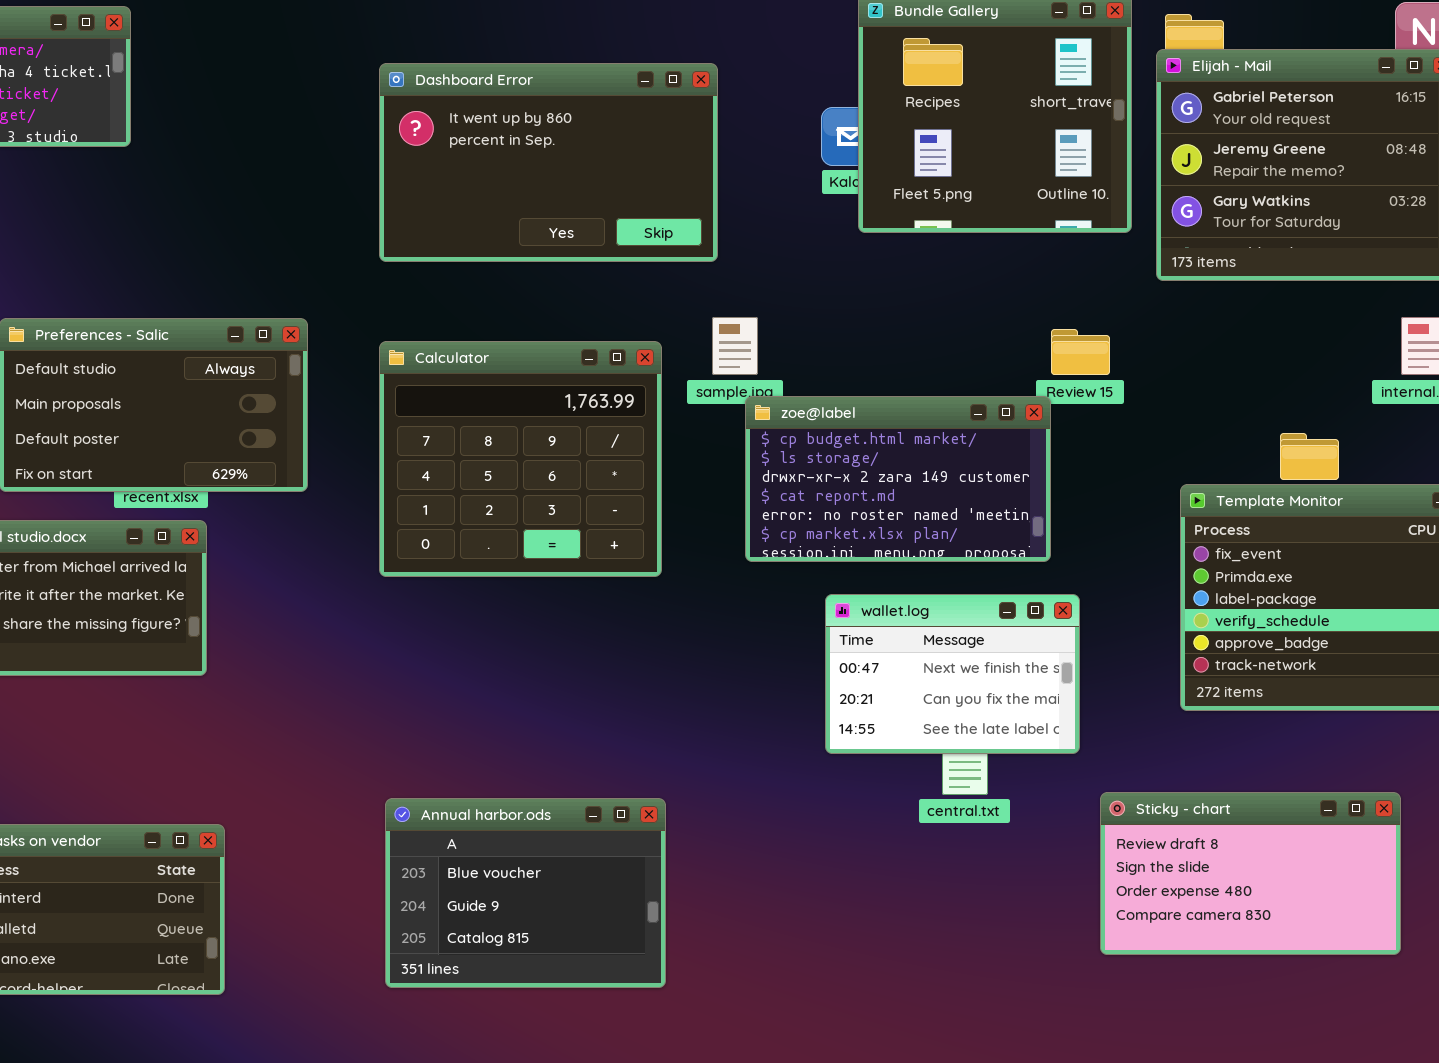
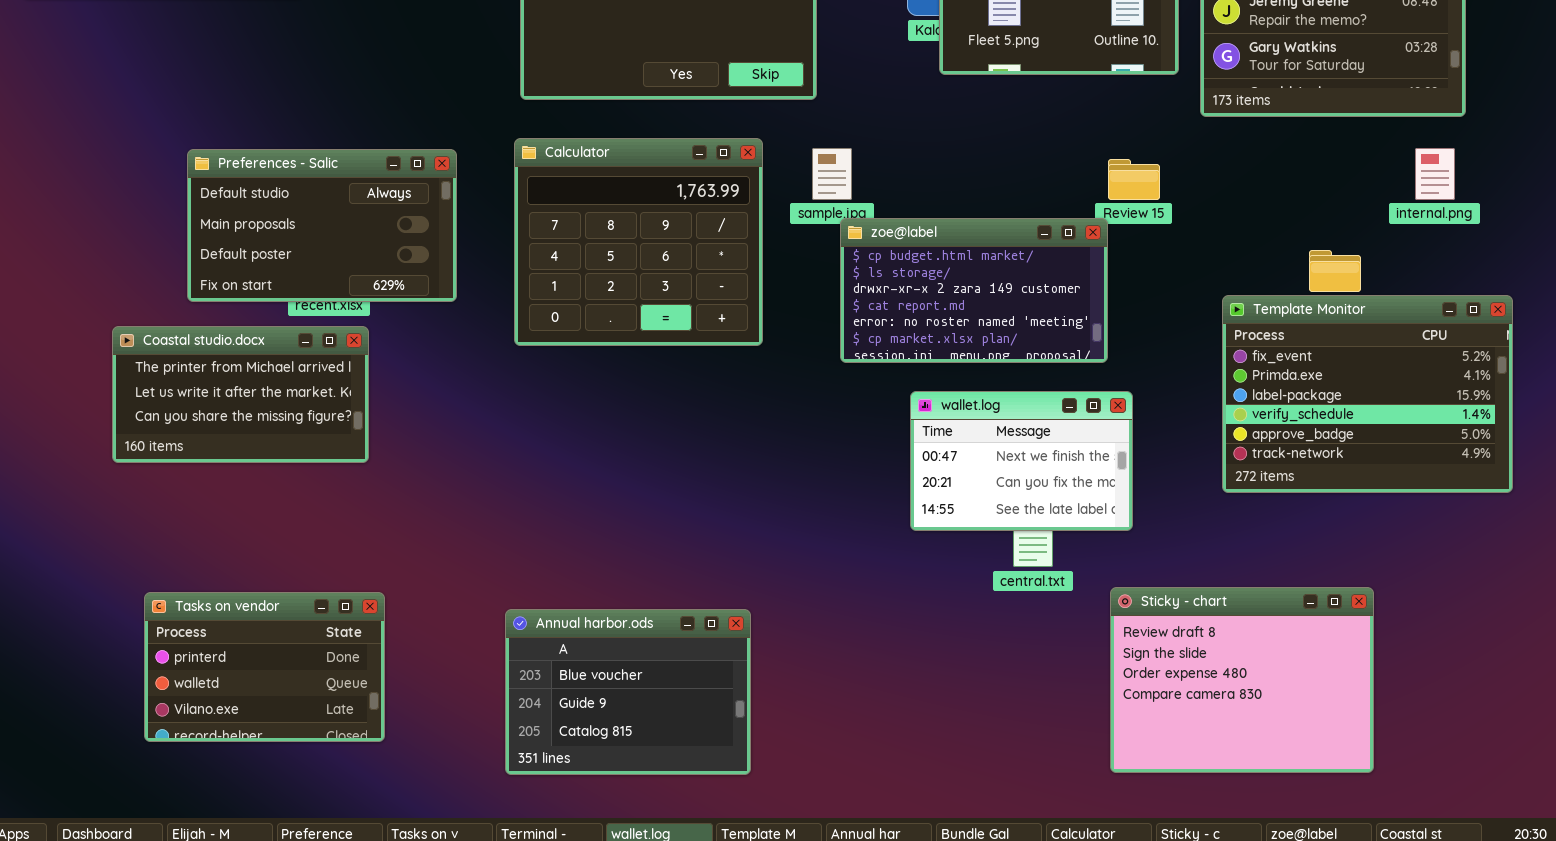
Calculator: [379,341,662,577] -> [514,138,763,346], moved
Sticky - chart: [1100,792,1401,955] -> [1110,587,1374,773], moved, resized
Annual harbor.ods: [385,798,666,988] -> [505,609,751,775], moved

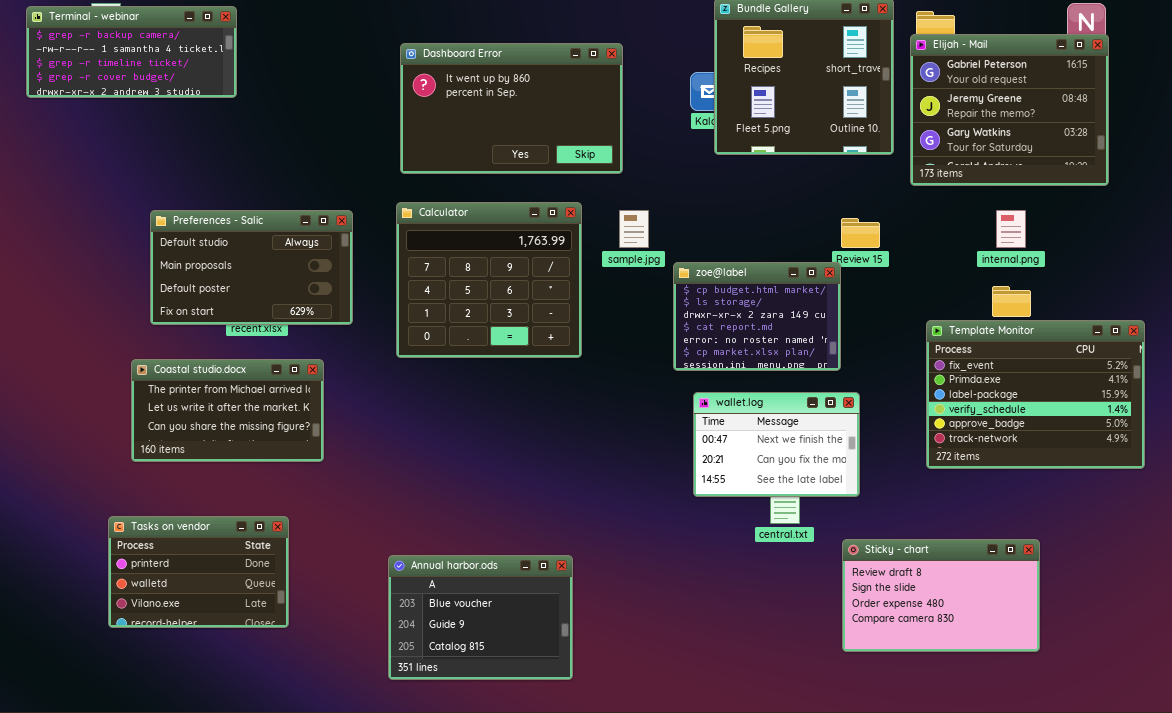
internal.png: [1415,148,1455,200] -> [996,210,1026,248], moved
zoe@label: [840,218,1108,363] -> [673,262,841,371], resized
Coastal studio.docx: [112,326,369,463] -> [131,359,324,462], moved
Sticky - chart: [1110,587,1374,773] -> [842,539,1040,652], resized
Tasks on vendor: [144,592,385,742] -> [108,516,289,628], moved

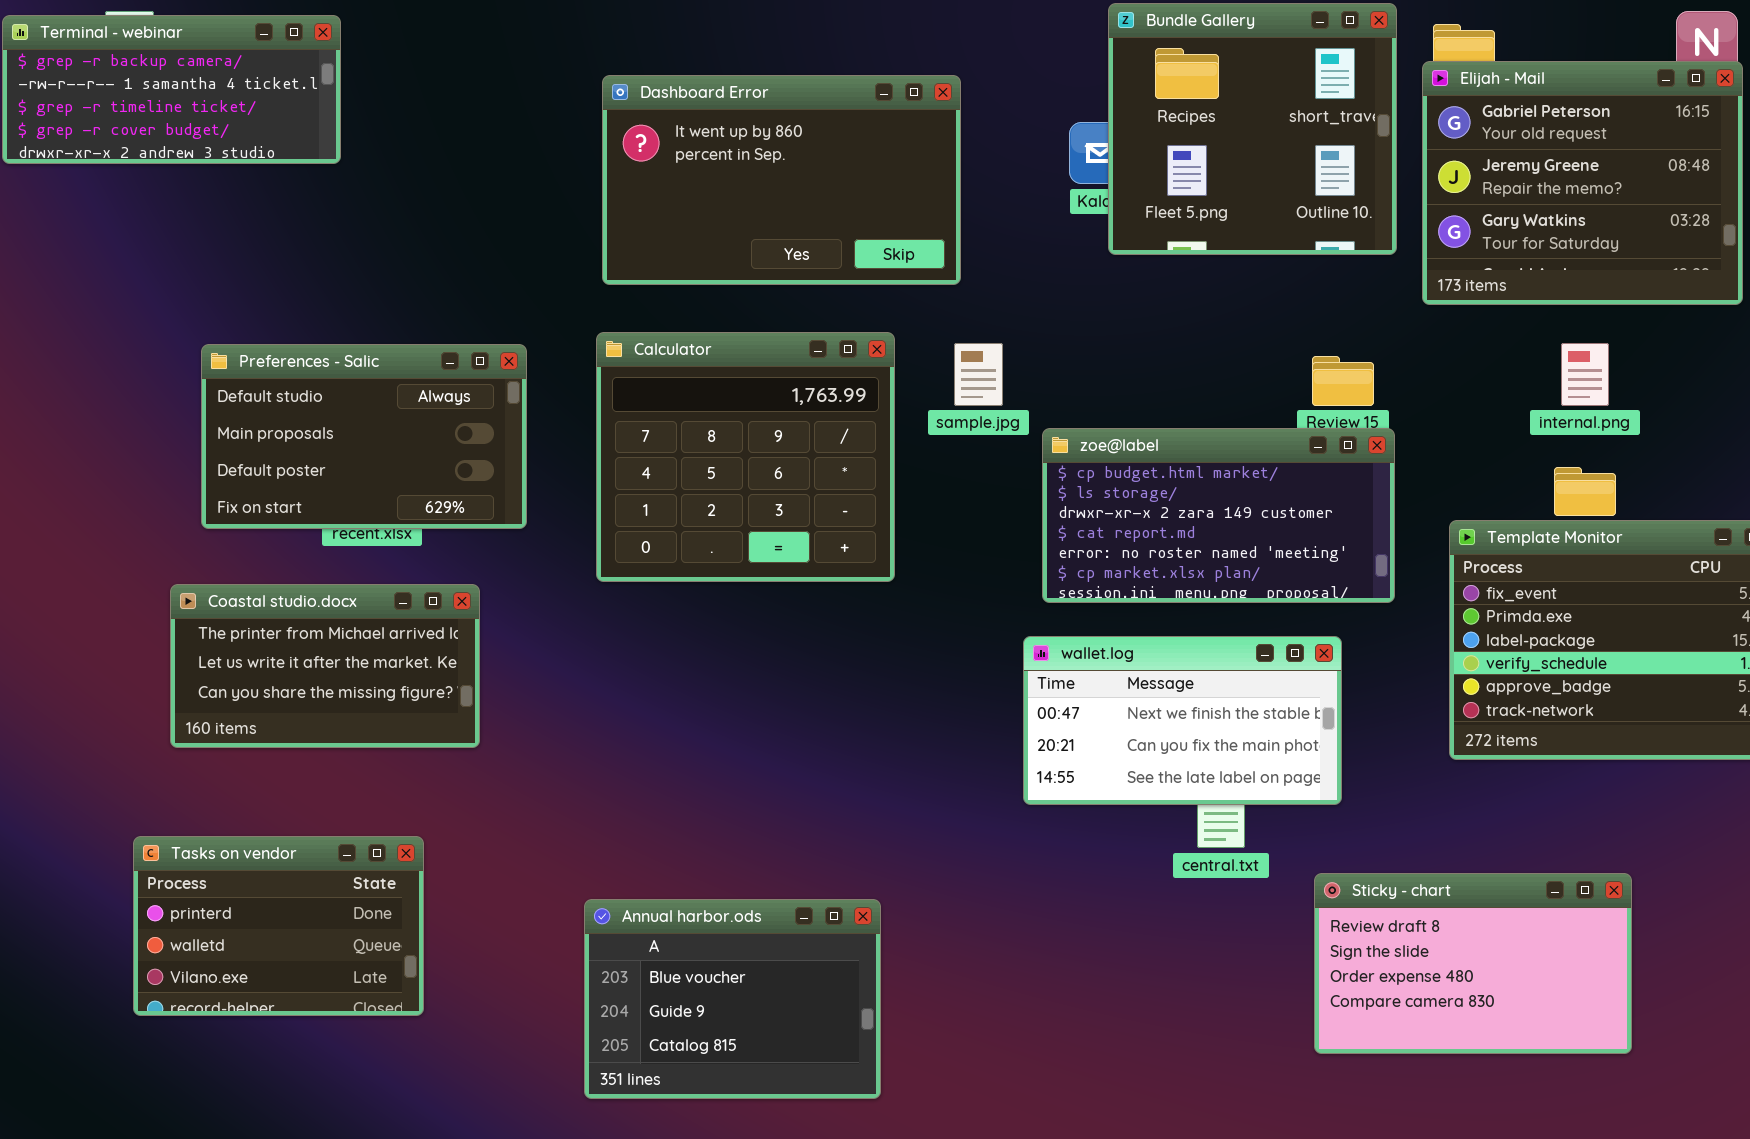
zoe@label: [673,262,841,371] -> [1042,428,1395,603], resized
wallet.log: [693,392,860,497] -> [1023,636,1342,805], resized

